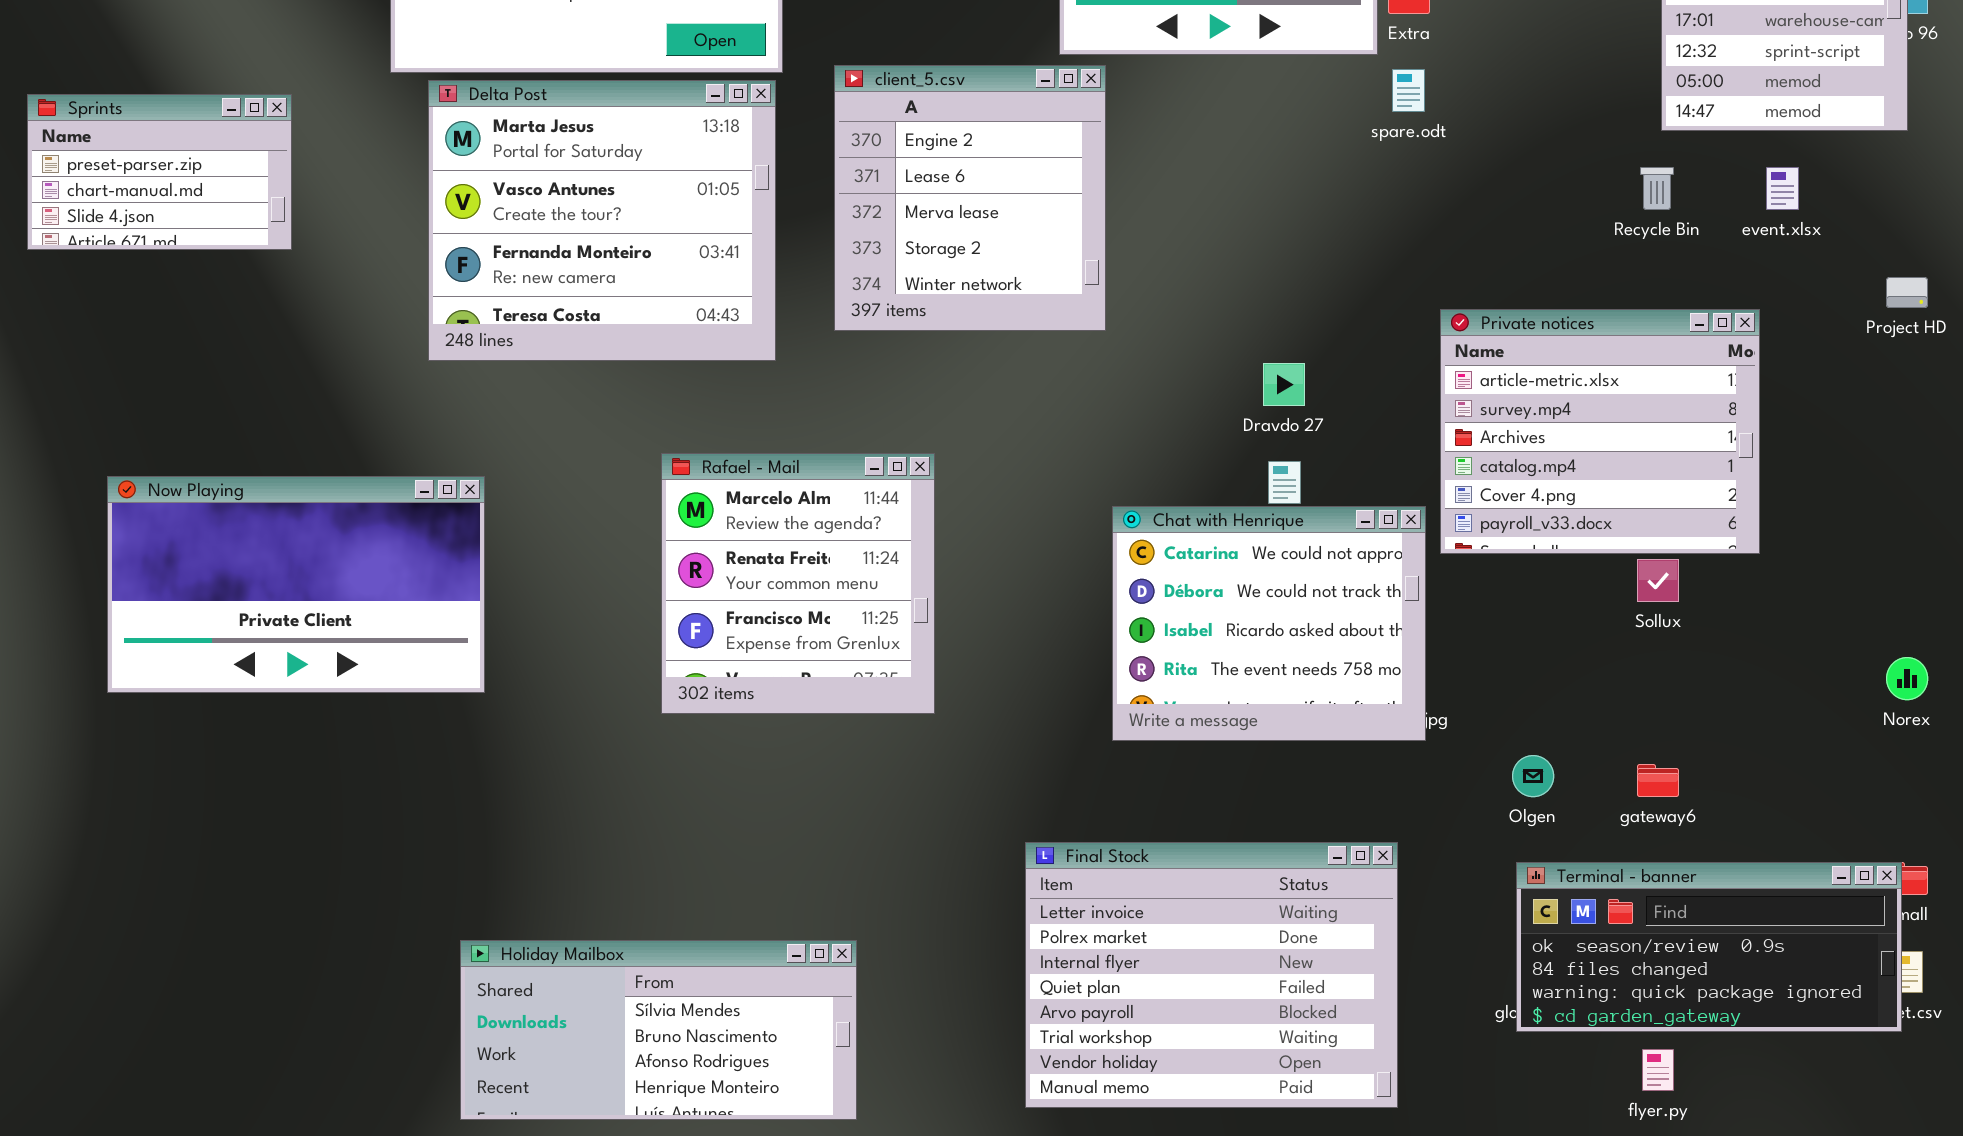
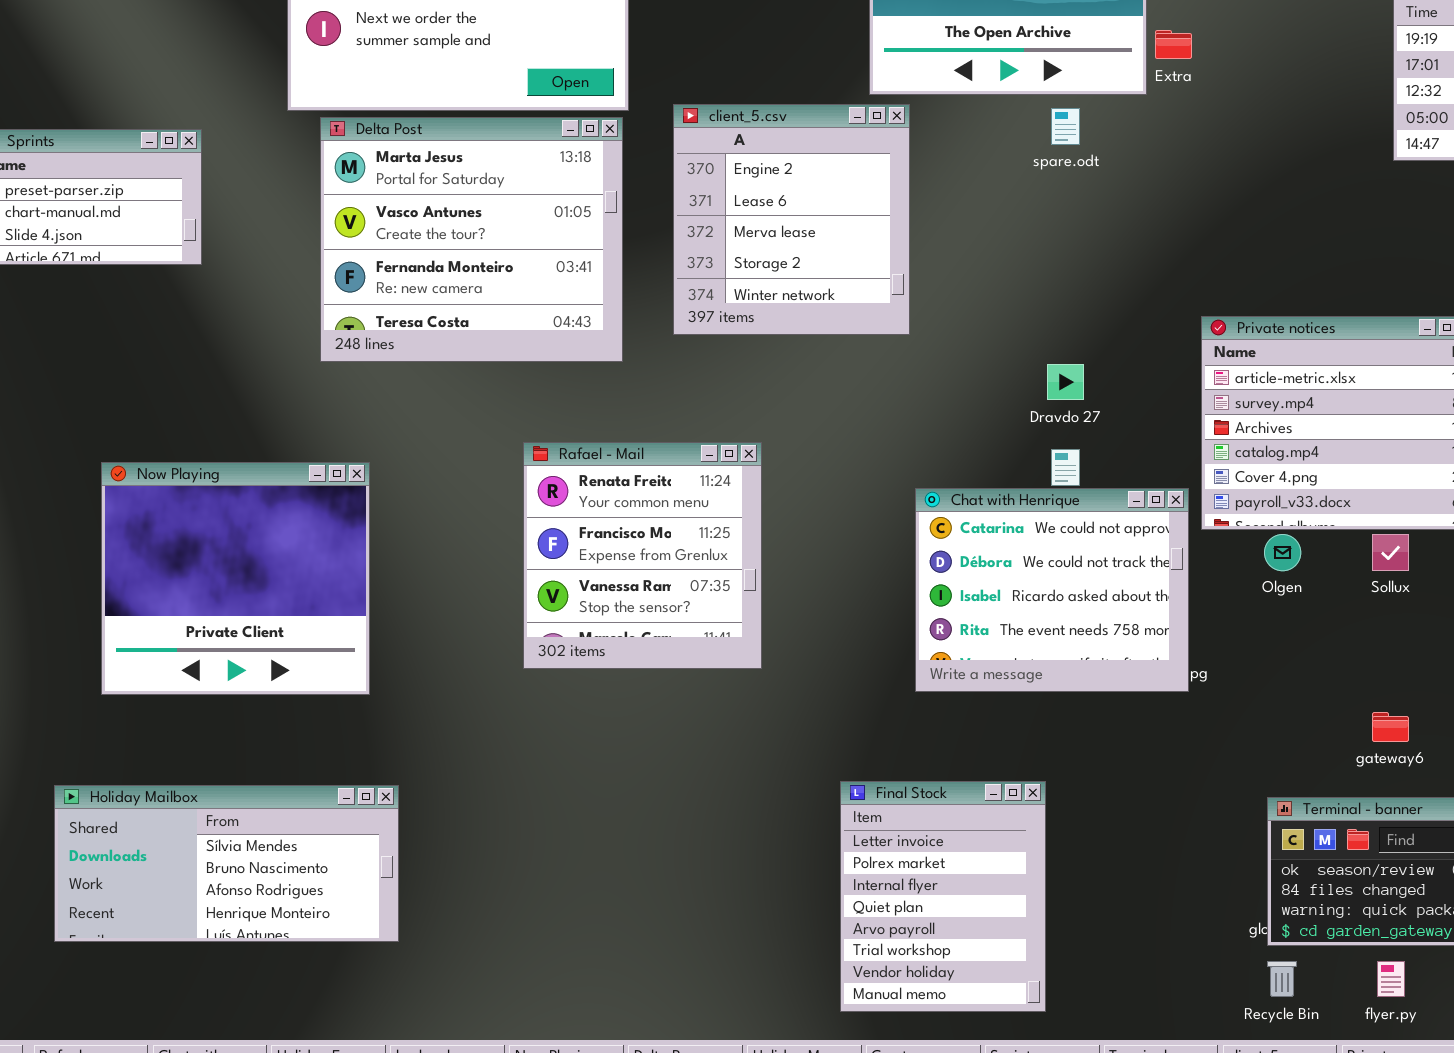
spare.odt: [1392,69,1425,112] -> [1051,108,1080,145], moved
Recycle Bin: [1640,167,1674,210] -> [1267,961,1297,997], moved
Rafael - Mail: [661,453,935,714] -> [523,442,762,669], scrolled down 1 row
Now Playing: [107,476,485,693] -> [101,462,370,695], resized
Olgen: [1512,755,1554,797] -> [1264,534,1301,571], moved
Final Stock: [1025,842,1398,1108] -> [840,781,1046,1012], resized
Holiday Mailbox: [460,940,857,1120] -> [54,785,399,942], moved

